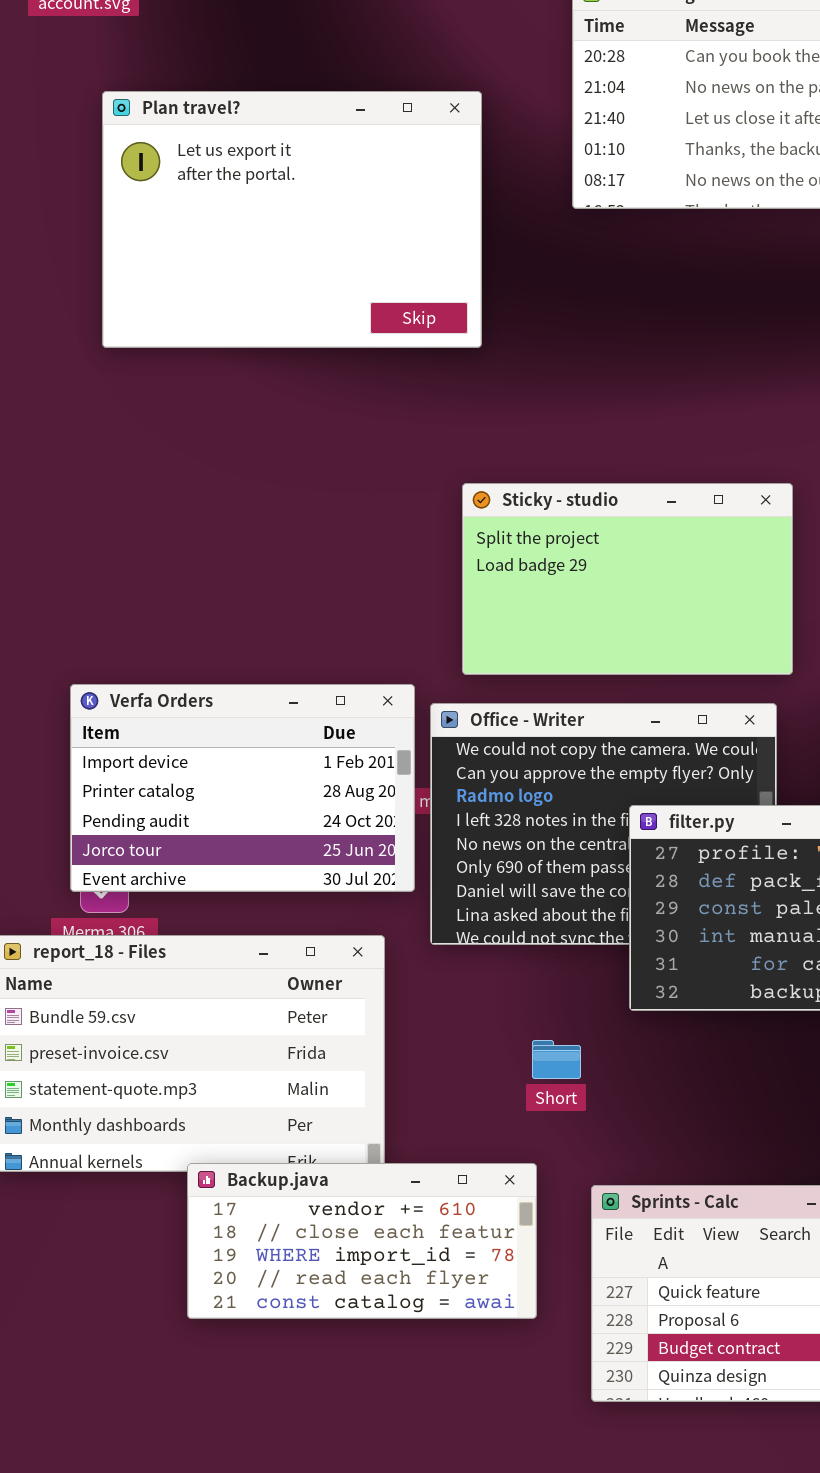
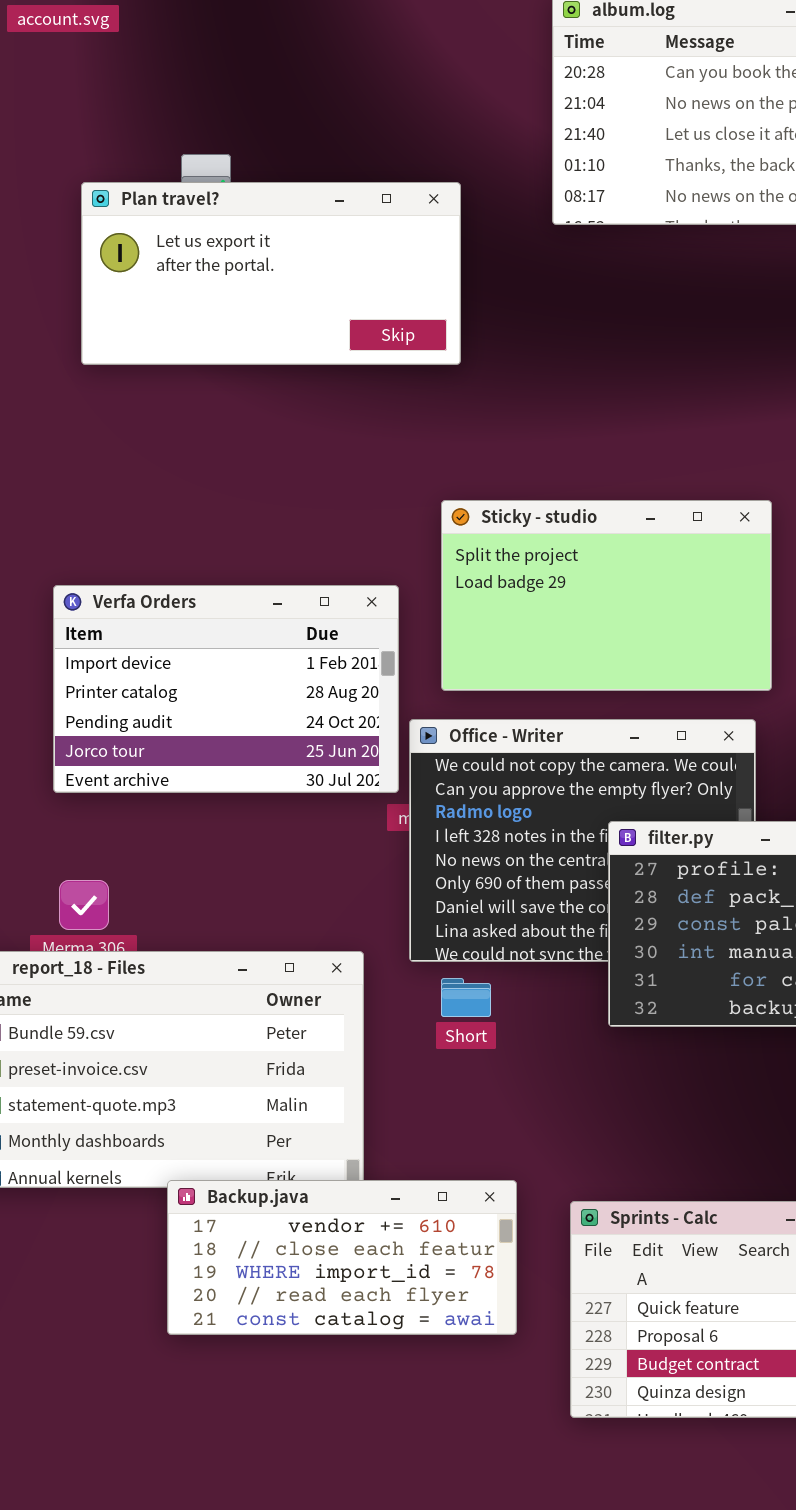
Plan travel?: [102,91,482,348] -> [81,182,461,365], resized
Verfa Orders: [70,684,415,892] -> [53,585,399,793], moved
Short: [532,1040,581,1079] -> [441,978,491,1017], moved

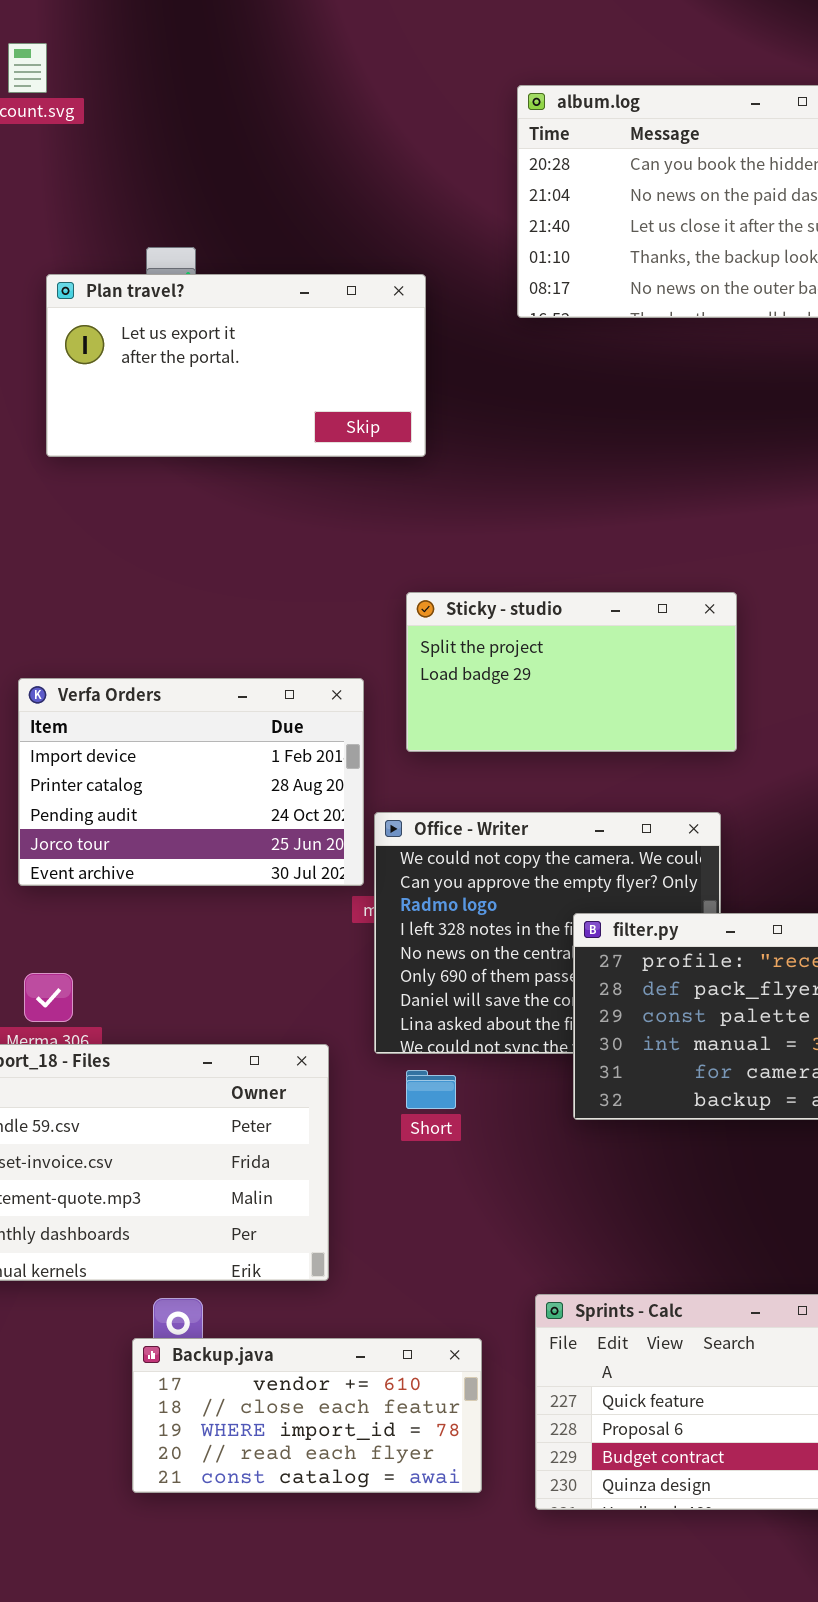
Sticky - studio: [441,500,772,691] -> [406,592,737,752], resized
Backup.java: [167,1180,517,1335] -> [132,1338,482,1493], moved

